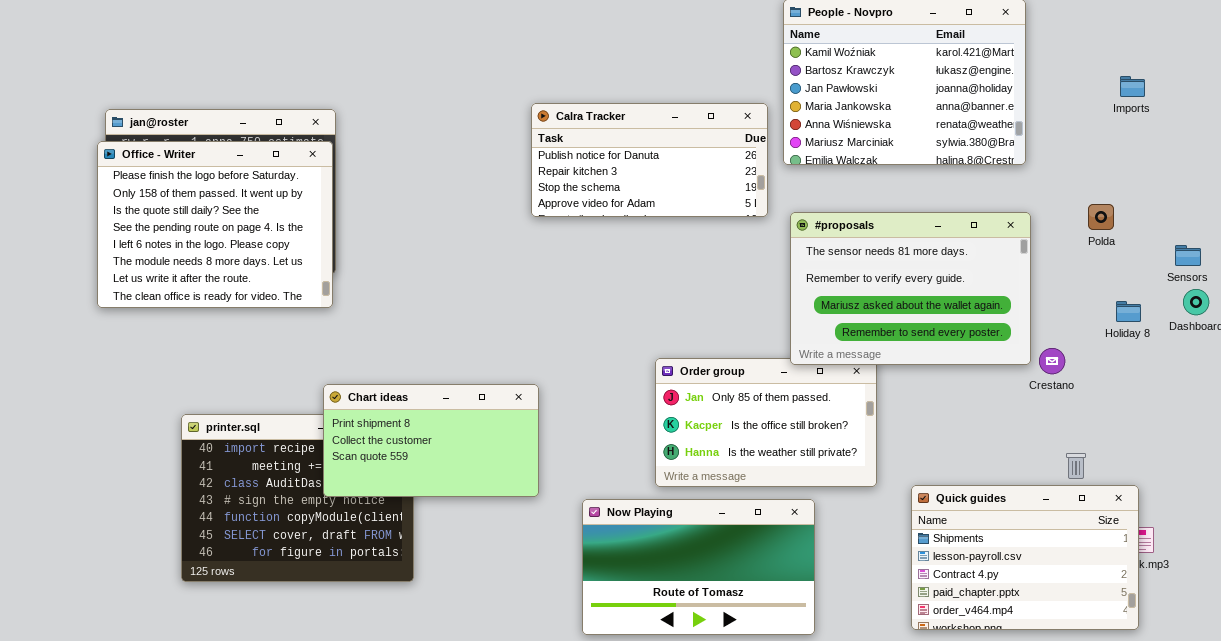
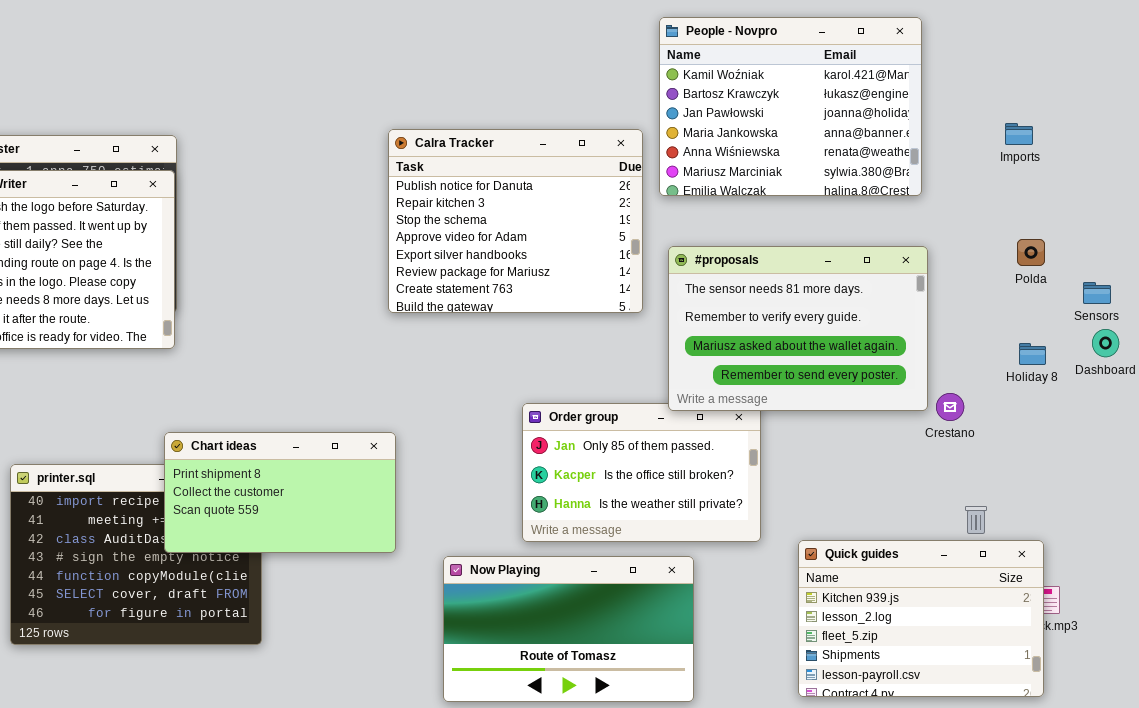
Imports: [1120,76,1145,97] -> [1005,123,1033,145], moved
Calra Tracker: [531,103,768,217] -> [388,129,643,313], resized
Polda: [1088,204,1114,230] -> [1017,239,1045,266], moved
Quick guides: [911,485,1139,630] -> [798,540,1044,697], scrolled up 3 rows

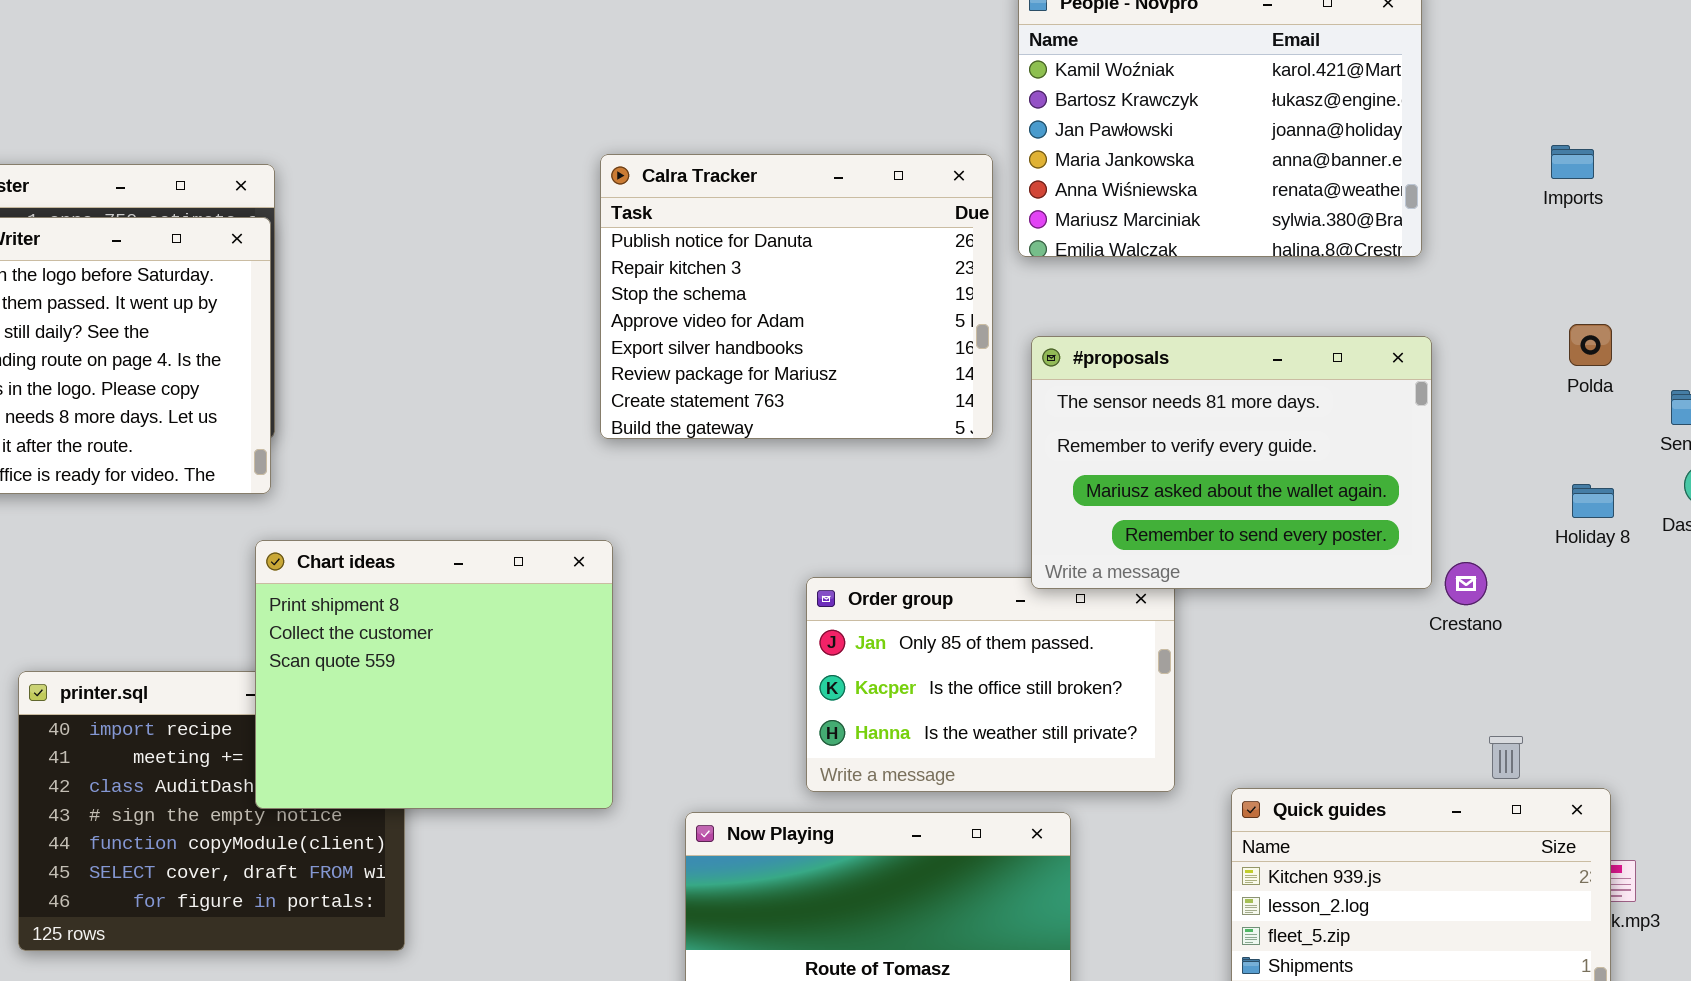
Chart ideas: [164,432,396,553] -> [255,540,613,809], resized

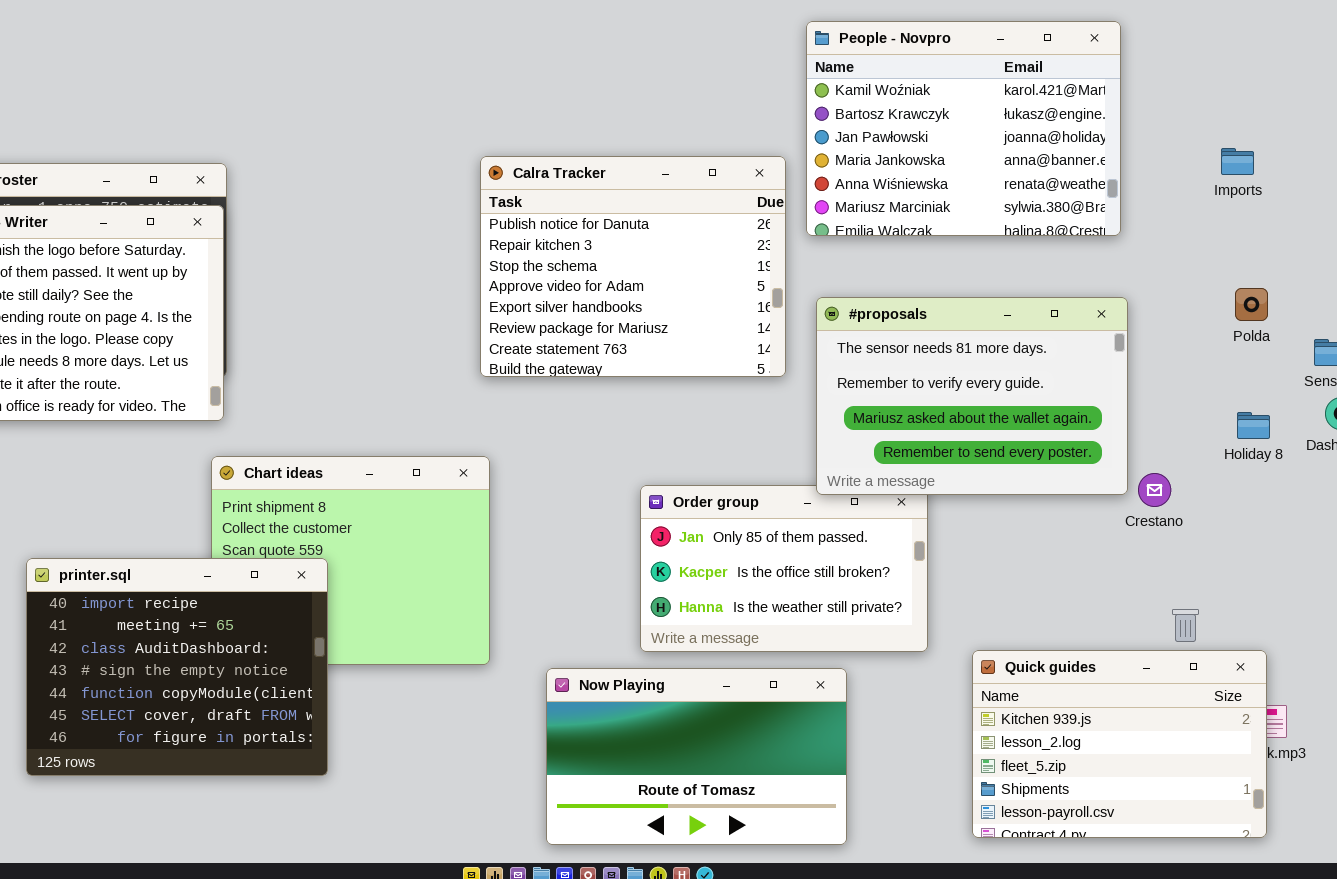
printer.sql: [18,671,405,951] -> [26,558,328,776], raised

